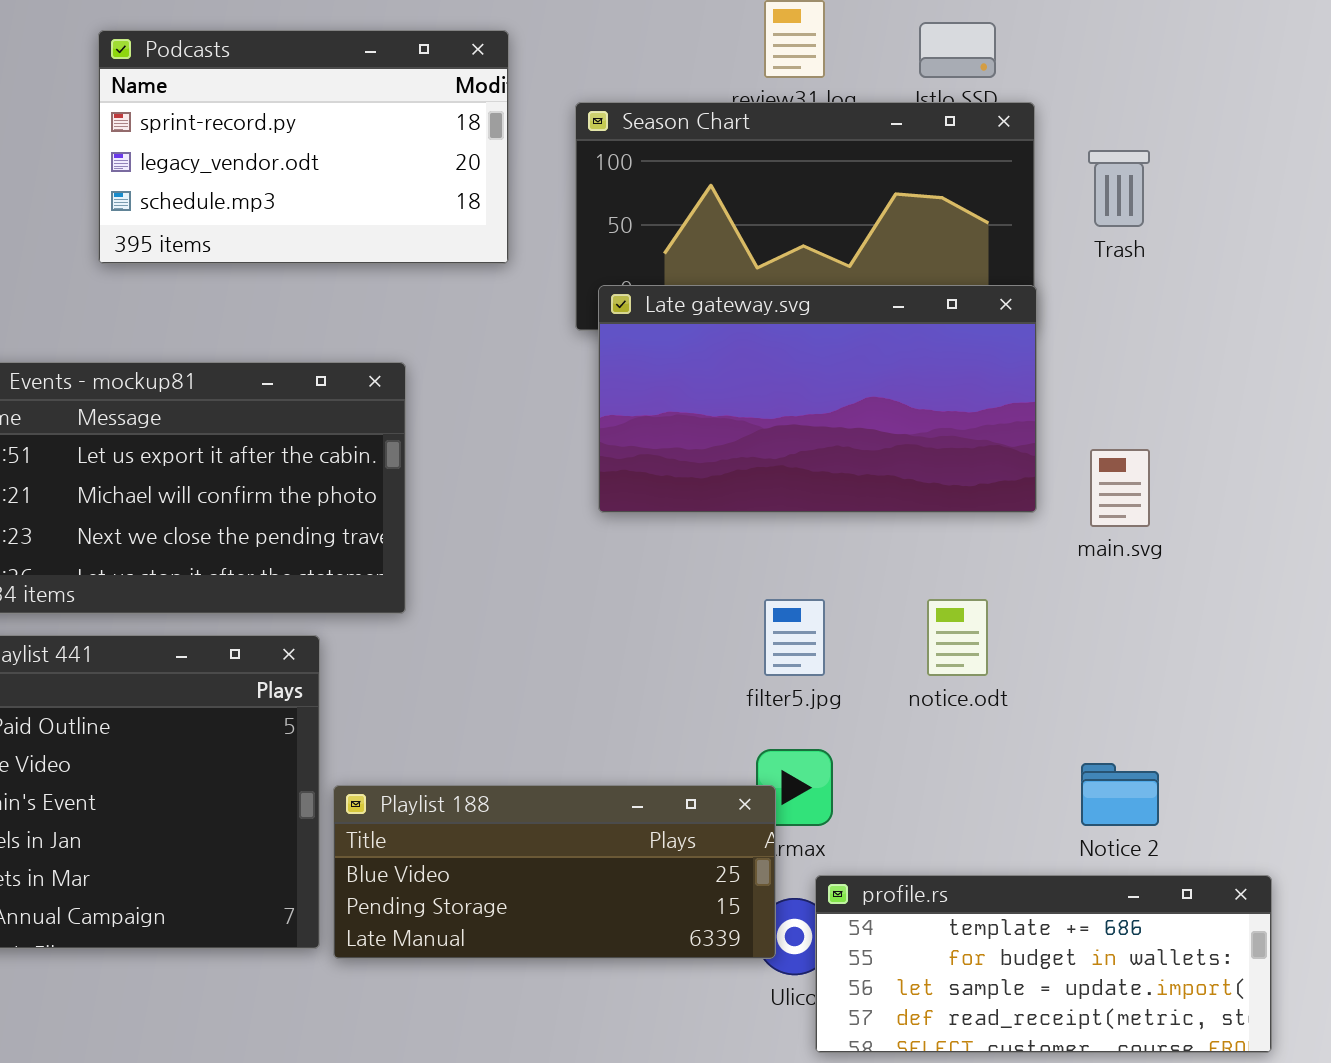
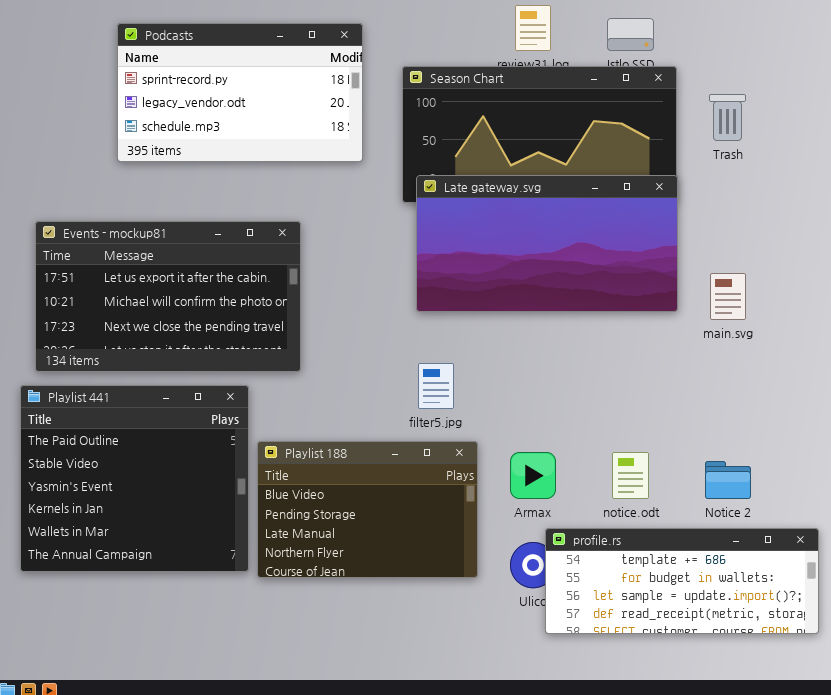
filter5.jpg: [764,599,825,676] -> [418,363,454,409], moved
notice.odt: [927,599,988,676] -> [612,452,649,499], moved
Playlist 188: [333,785,776,959] -> [257,441,478,578], resized

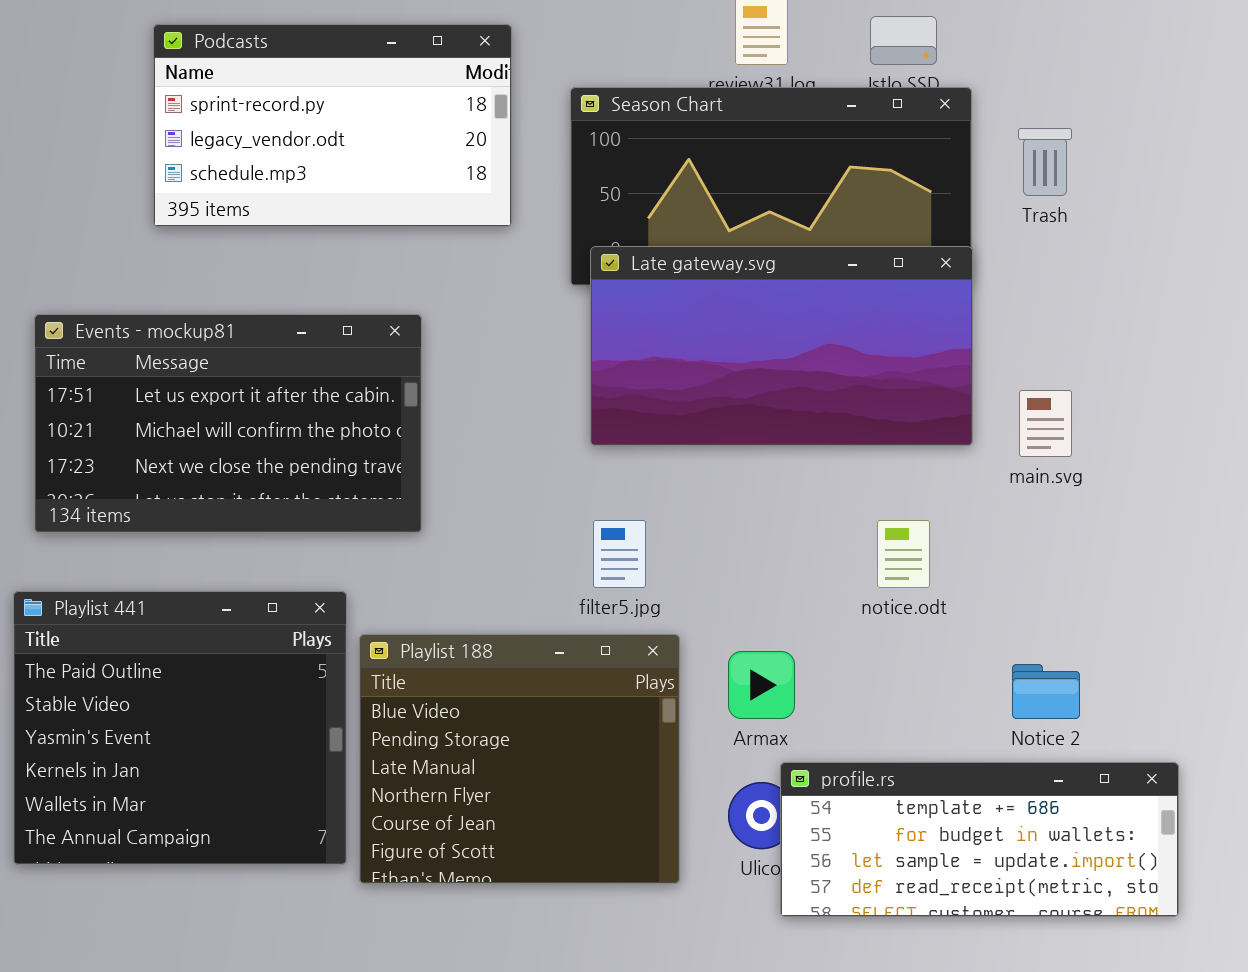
Playlist 441: [20,385,249,572] -> [13,591,347,865], moved
Playlist 188: [257,441,478,578] -> [359,634,680,884], resized
notice.odt: [612,452,649,499] -> [877,520,930,588], moved

